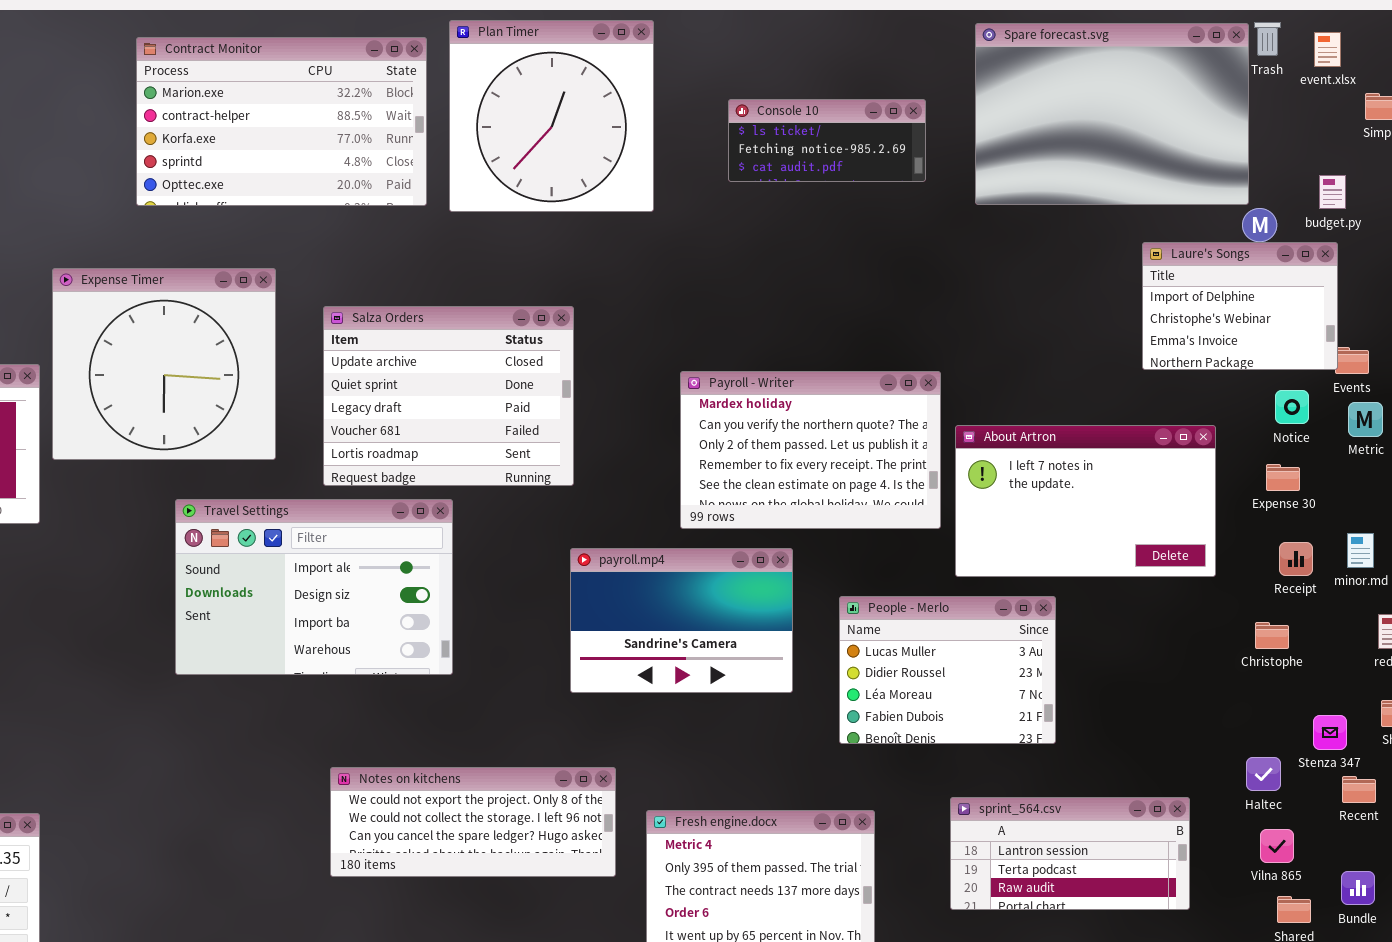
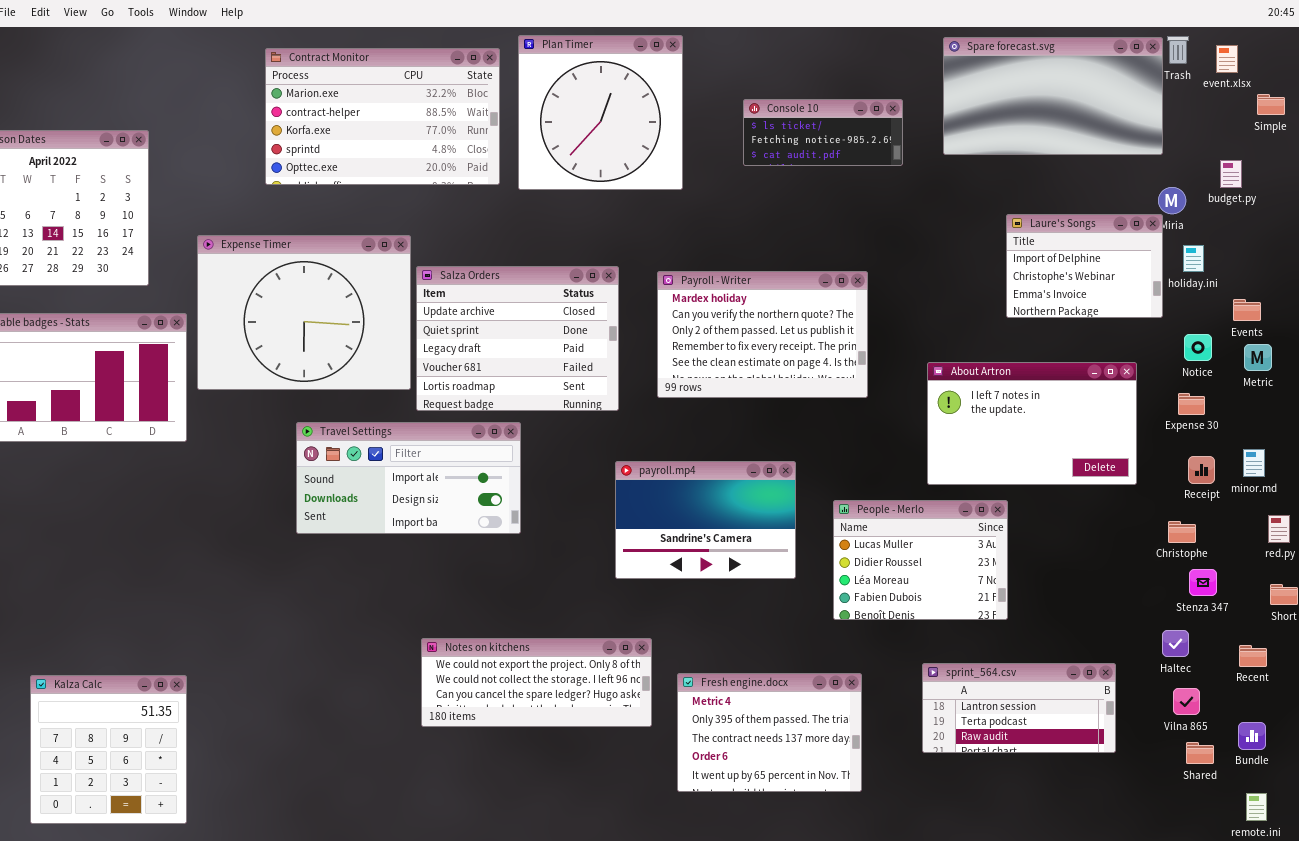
Spare forecast.svg: [975,23,1249,205] -> [943,37,1163,155], resized
Laure's Songs: [1142,242,1338,370] -> [1006,214,1163,318], moved
Expense Timer: [52,268,276,460] -> [197,235,411,390], resized
Payroll - Writer: [680,371,941,529] -> [657,271,868,398], moved
Travel Settings: [175,499,453,675] -> [296,422,521,534], resized
Stenza 347: [1313,715,1347,750] -> [1189,569,1217,596], moved

